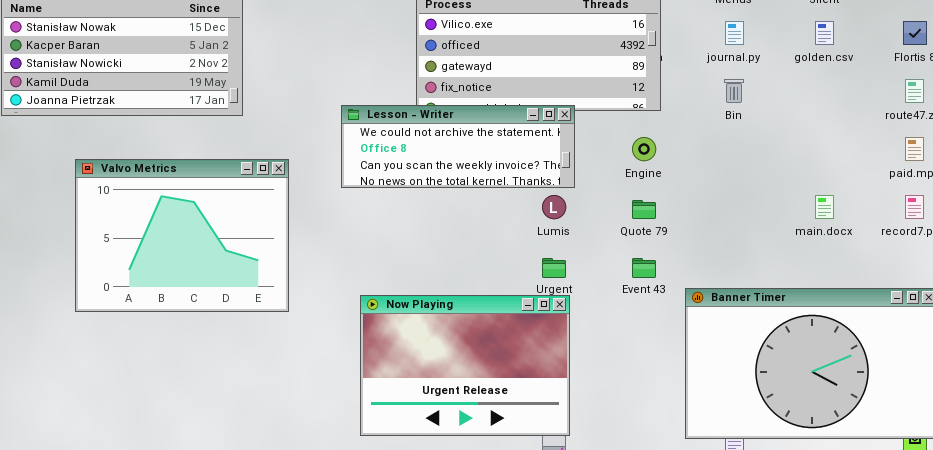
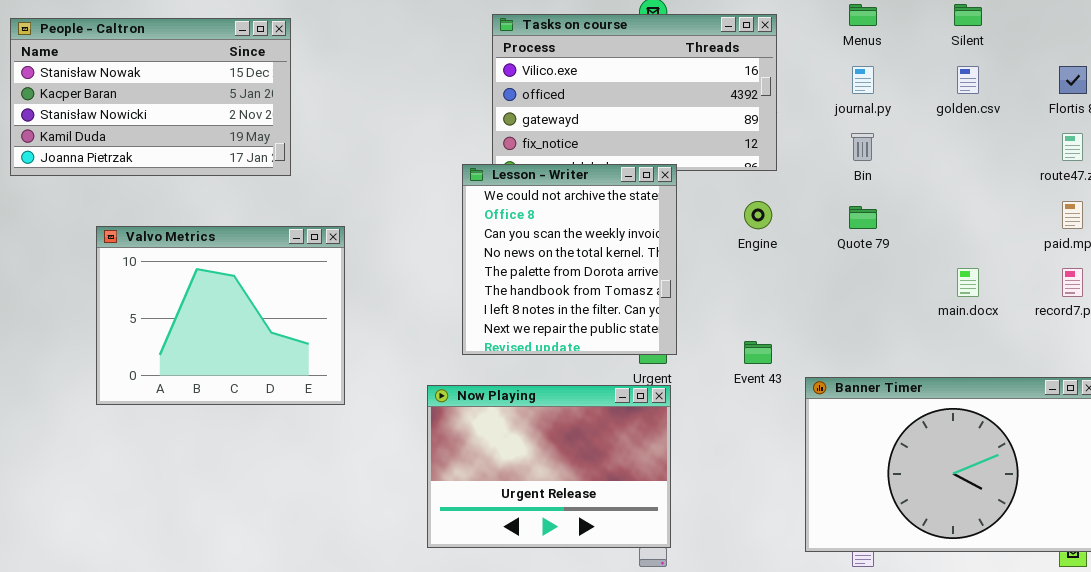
Lesson - Writer: [341,105,575,188] -> [462,164,677,355], resized
Quote 79: [632,200,656,219] -> [849,206,877,229], moved

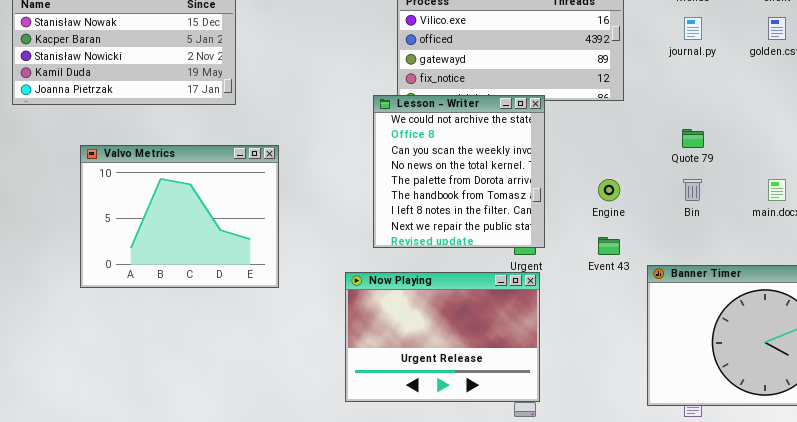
Bin: [851,133,874,161] -> [683,179,702,201], moved
Engine: [744,201,772,229] -> [598,179,620,201], moved

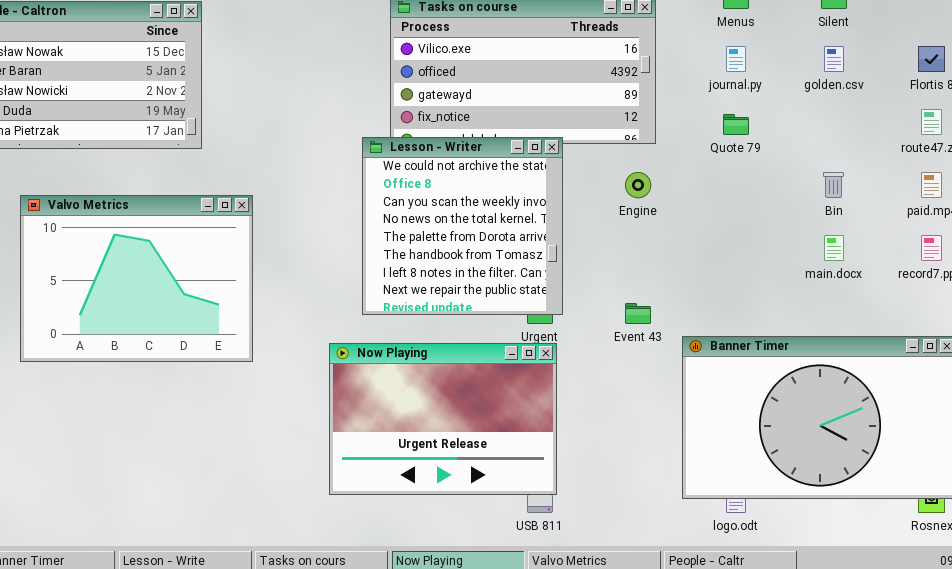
Quote 79: [682,129,704,148] -> [723,114,749,135], moved
Engine: [598,179,620,201] -> [625,172,651,198], moved
Bin: [683,179,702,201] -> [823,172,844,198], moved

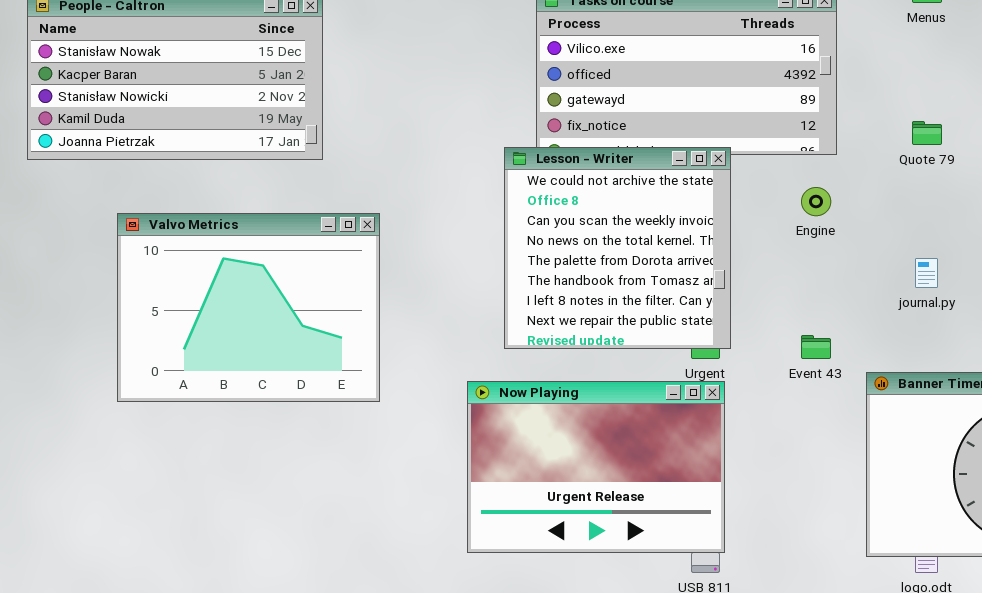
journal.py: [726,46,746,72] -> [915,258,938,288], moved

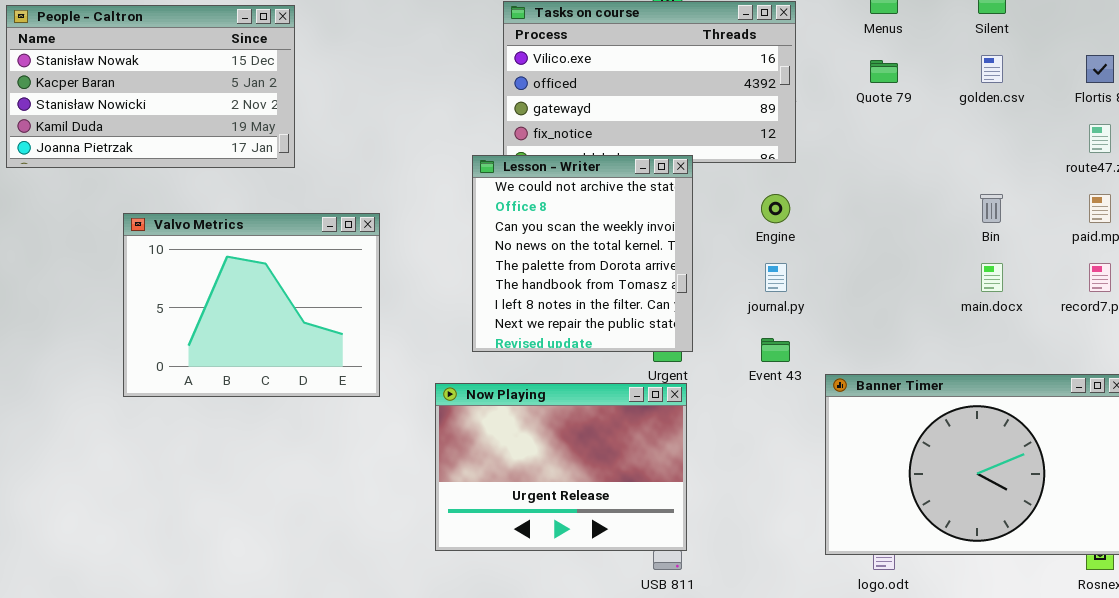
Quote 79: [912,121,942,145] -> [870,60,898,83], moved
Valvo Metrics: [117,213,380,402] -> [123,213,380,397], moved
journal.py: [915,258,938,288] -> [765,263,787,292], moved

